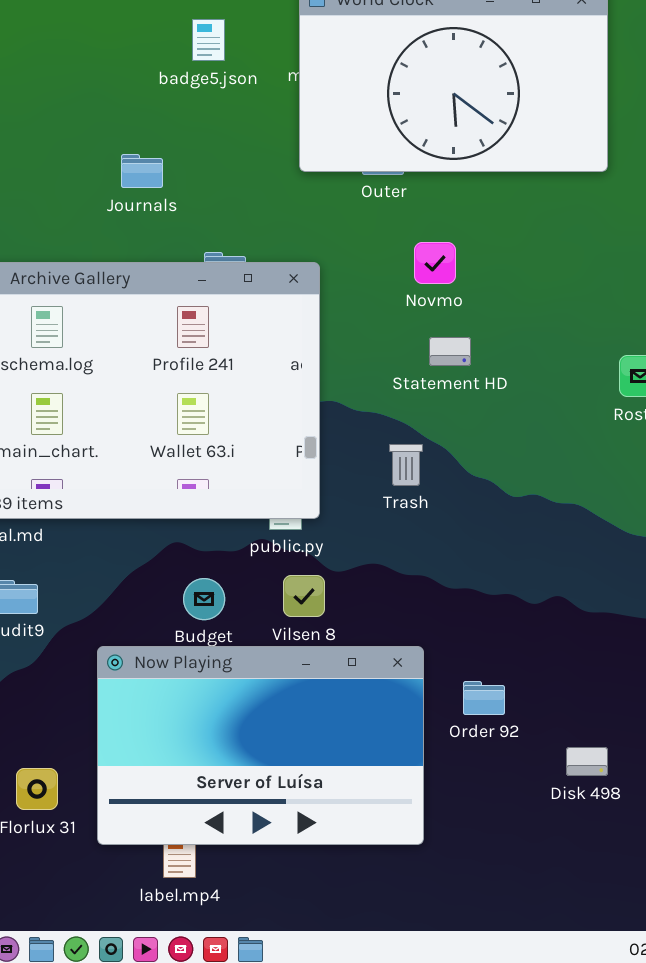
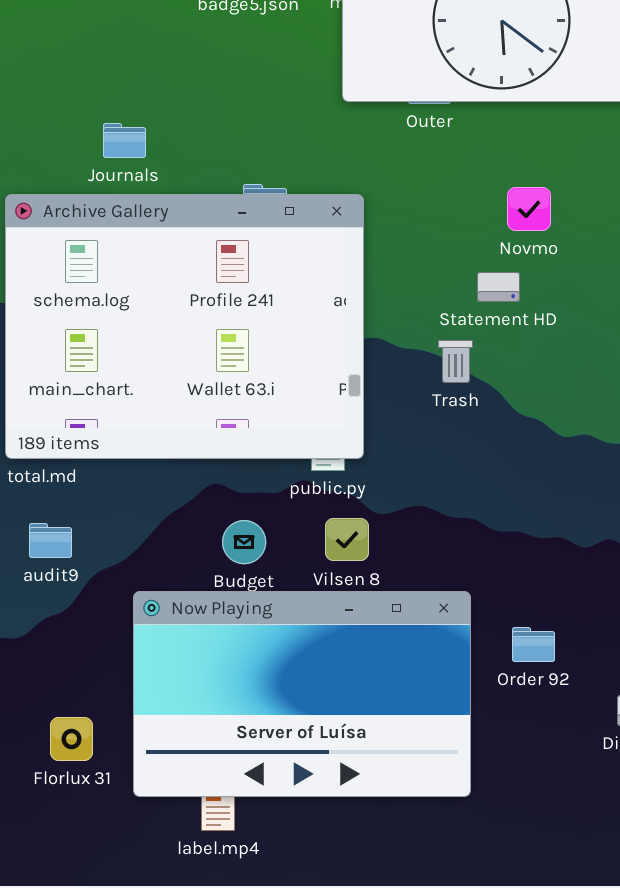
Journals: [121,154,163,188] -> [103,123,146,158], moved
Novmo: [414,242,456,284] -> [507,187,551,231], moved
Trash: [389,444,423,486] -> [438,340,473,383], moved

